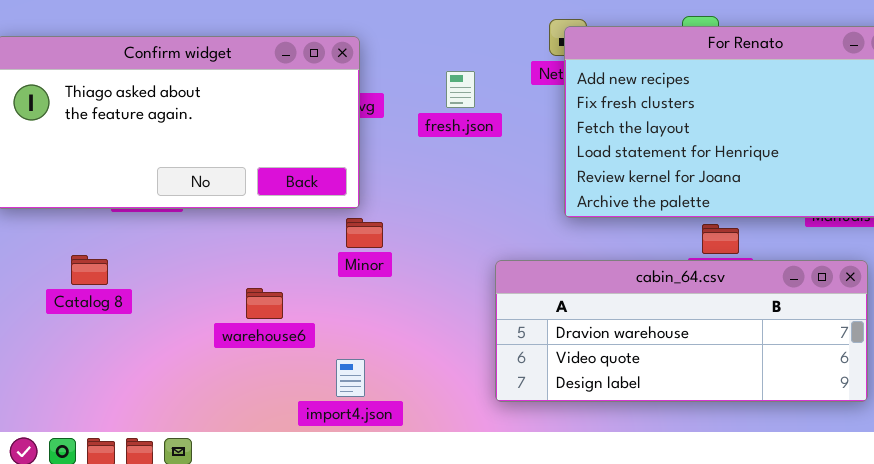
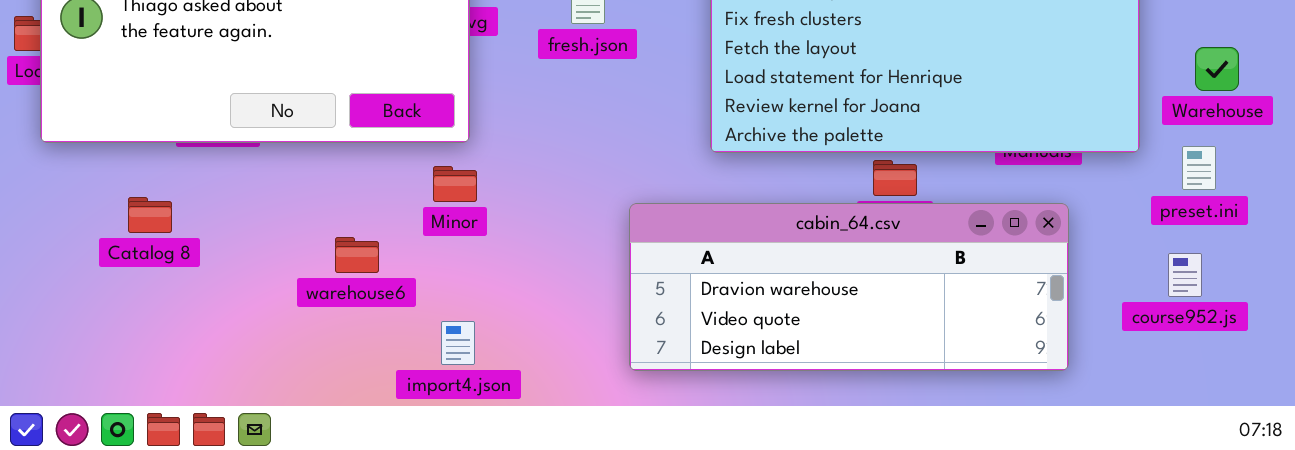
Minor: [346,218,383,248] -> [433,166,477,202], moved

